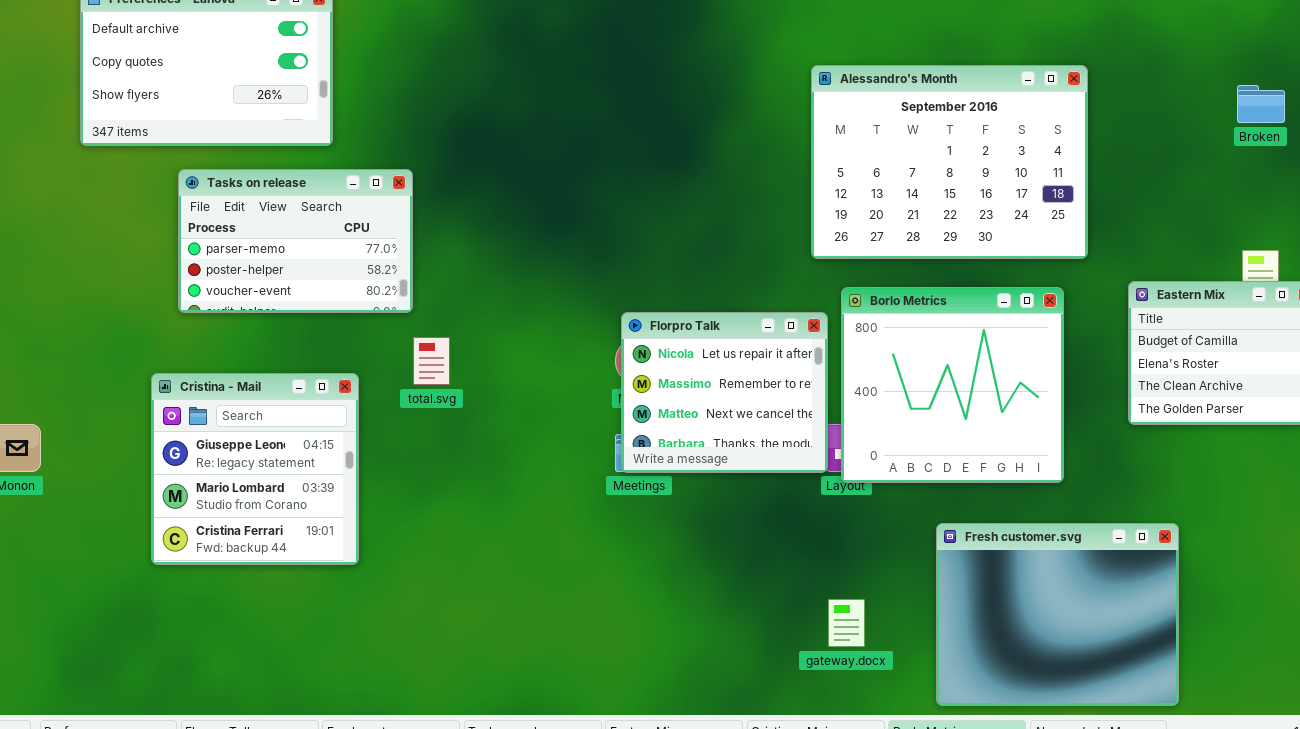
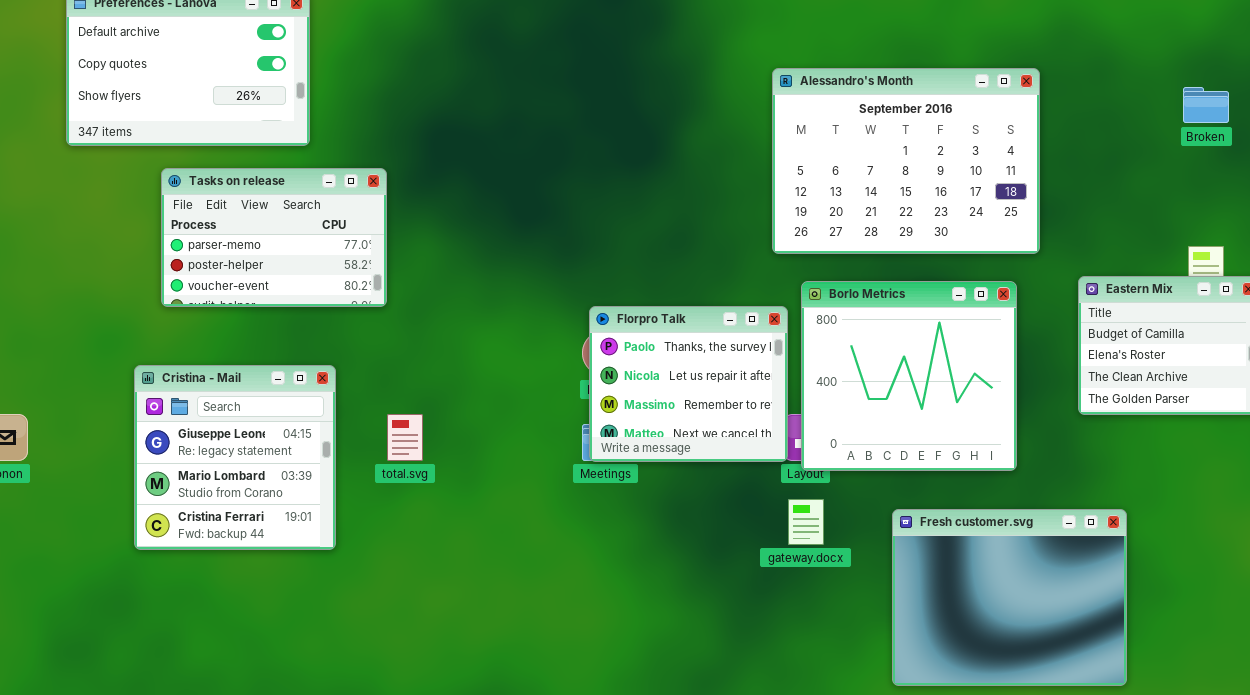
Florpro Talk: [621,312,828,473] -> [589,306,788,462], scrolled up 1 row
total.svg: [413,337,450,385] -> [387,414,423,461], moved
gateway.docx: [828,599,865,647] -> [788,499,824,545], moved

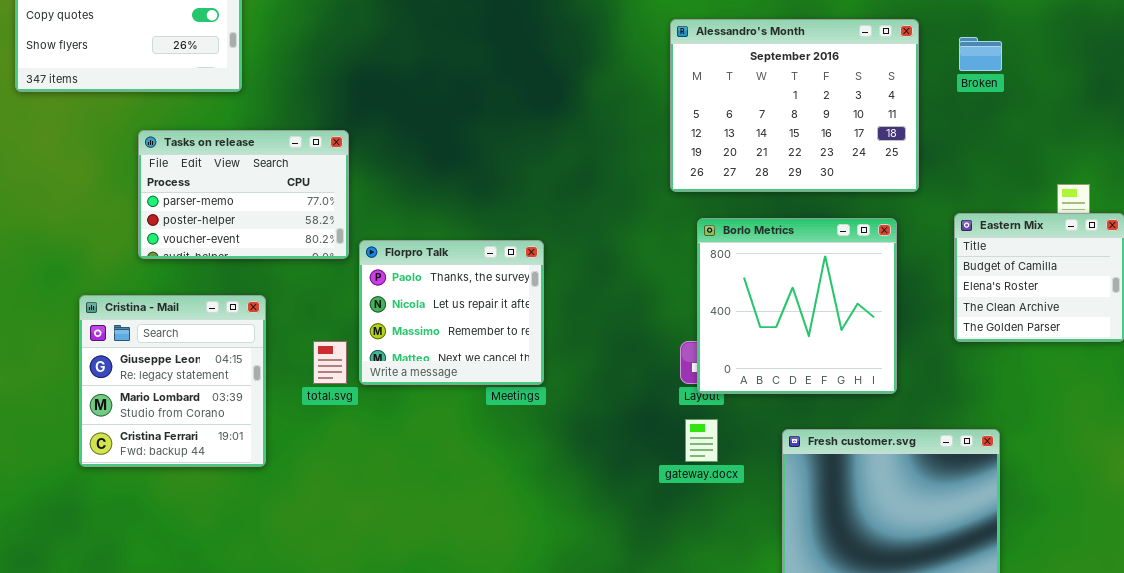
Broken: [1183,87,1229,123] -> [959,37,1002,71], moved
Tasks on release: [161,168,387,307] -> [138,130,349,259], moved
Florpro Talk: [589,306,788,462] -> [359,240,544,385], moved

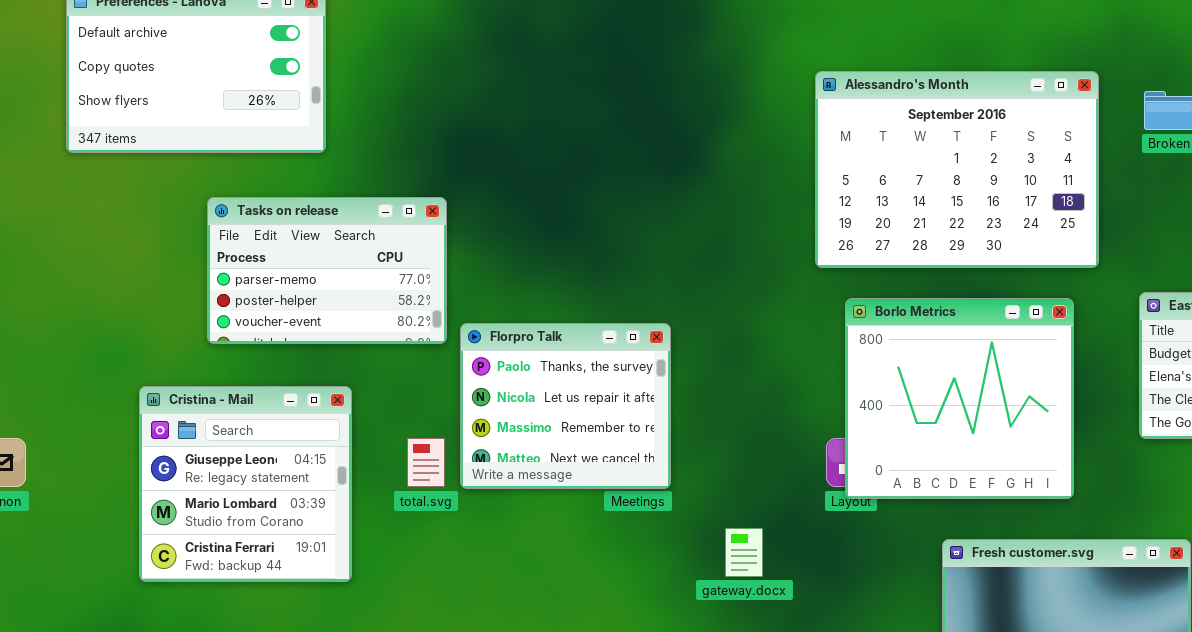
gateway.docx: [685,419,718,462] -> [725,528,763,577], moved

